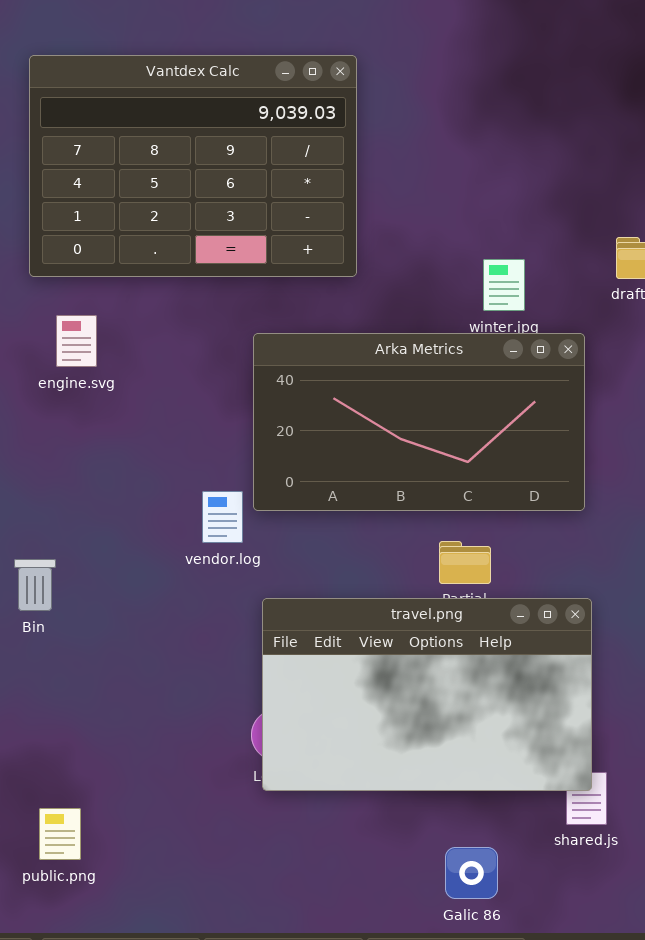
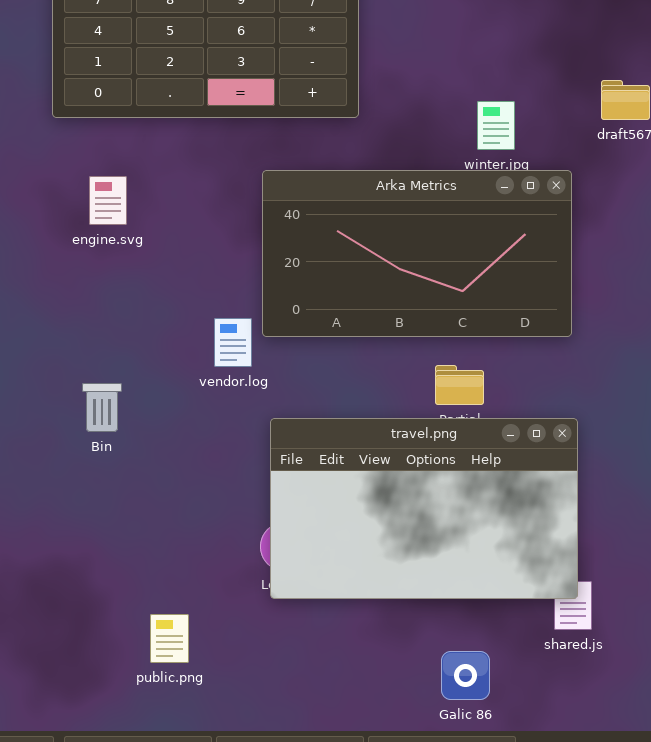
engine.svg: [56,315,97,367] -> [89,176,127,225], moved
Bin: [14,559,56,611] -> [82,383,122,432], moved
public.png: [39,808,81,860] -> [150,614,189,663], moved

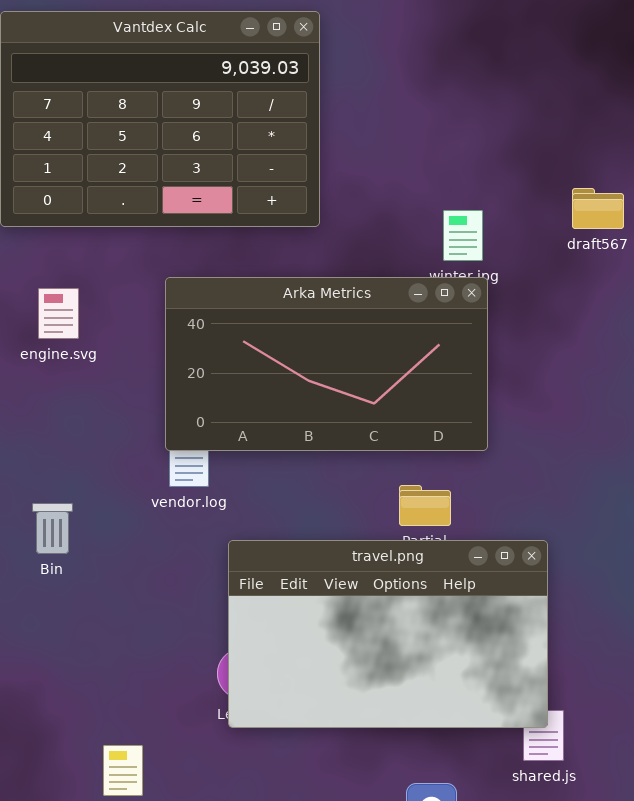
Arka Metrics: [262,170,572,337] -> [165,277,488,451], moved

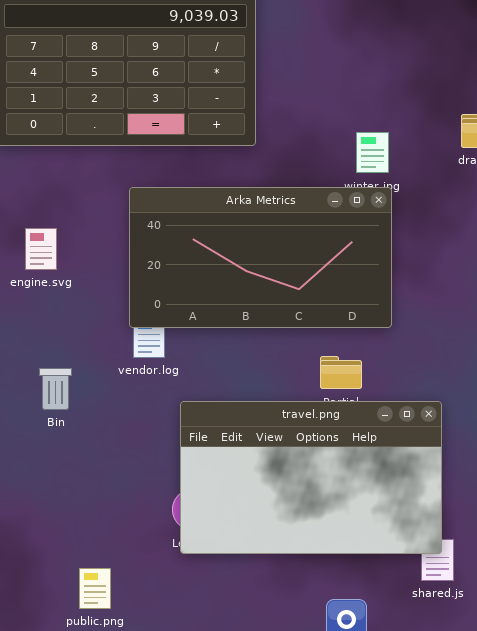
engine.svg: [38,288,79,339] -> [25,228,57,270], moved
Bin: [32,503,73,554] -> [39,368,72,410], moved

